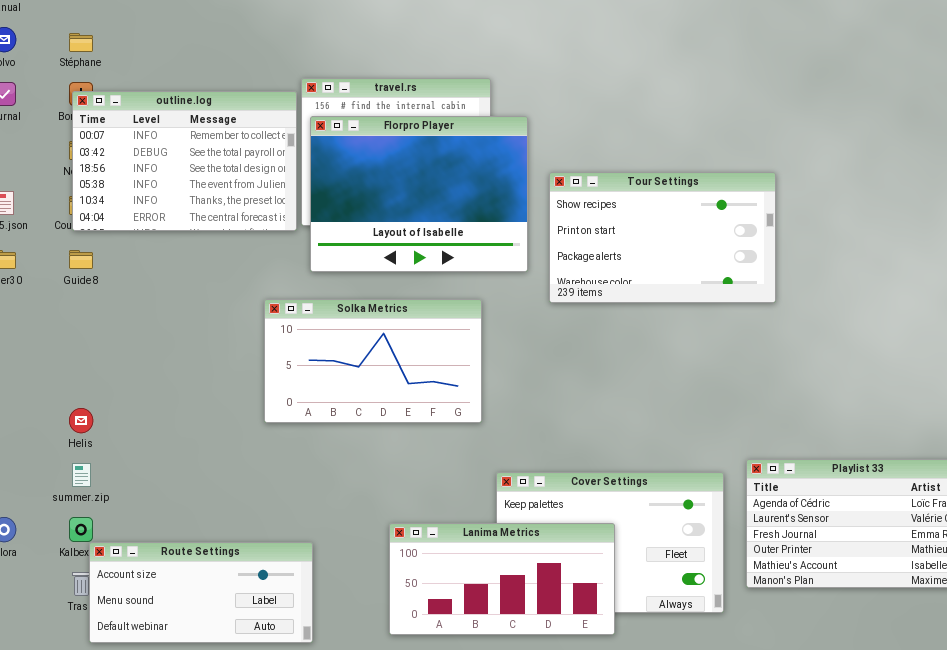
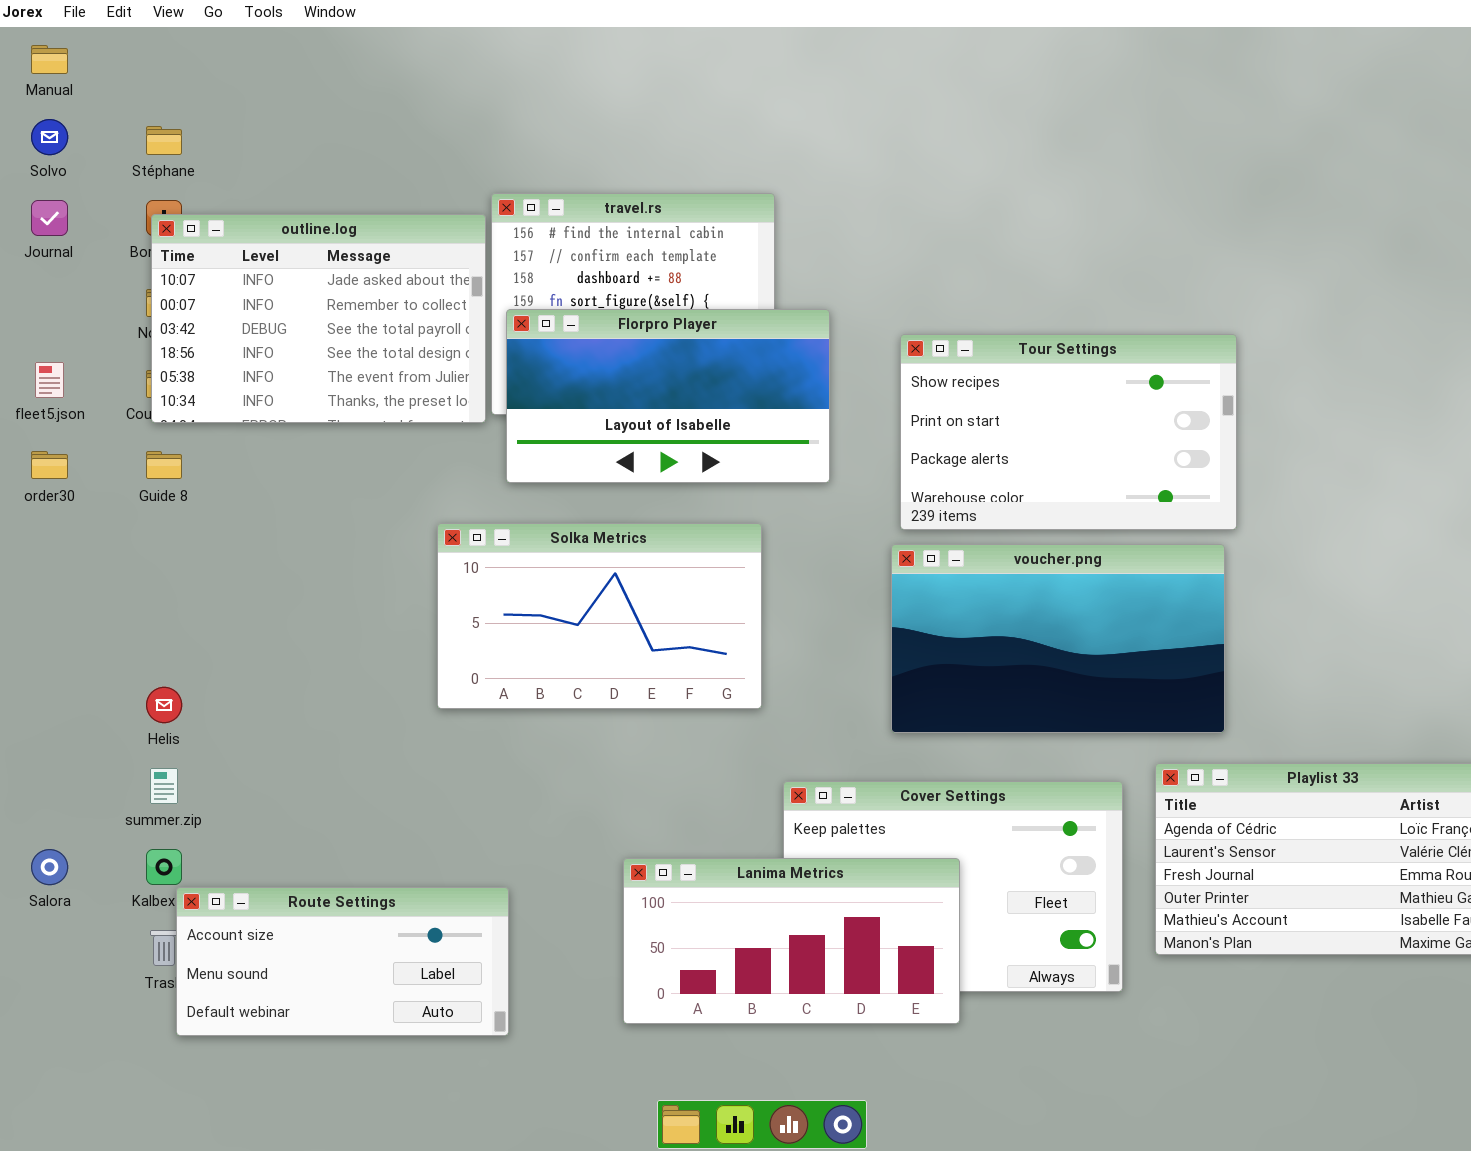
outline.log: [72,91,297,231] -> [151,214,486,423], scrolled up 1 row
Florpro Player: [310,116,528,272] -> [506,309,830,483], resized
Tour Settings: [549,172,776,303] -> [900,334,1237,530], moved
voucher.png: none -> [891,544,1225,733], opened

